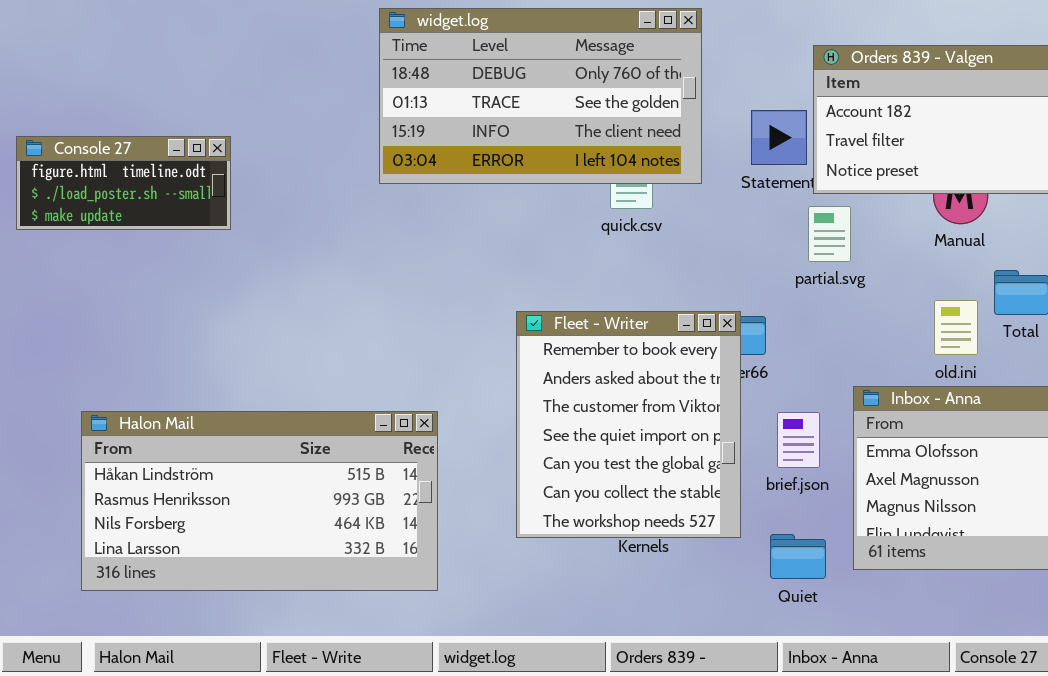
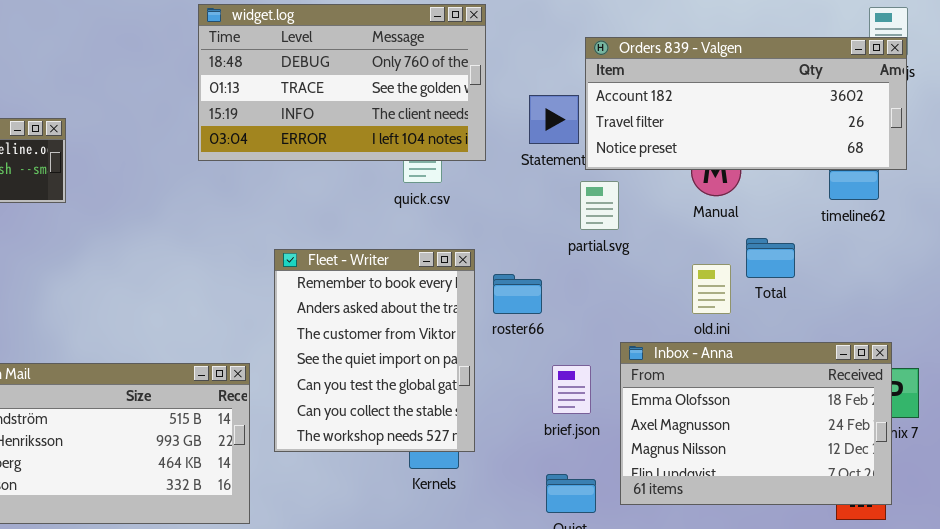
Fleet - Writer: [516,311,741,538] -> [274,249,475,452], moved

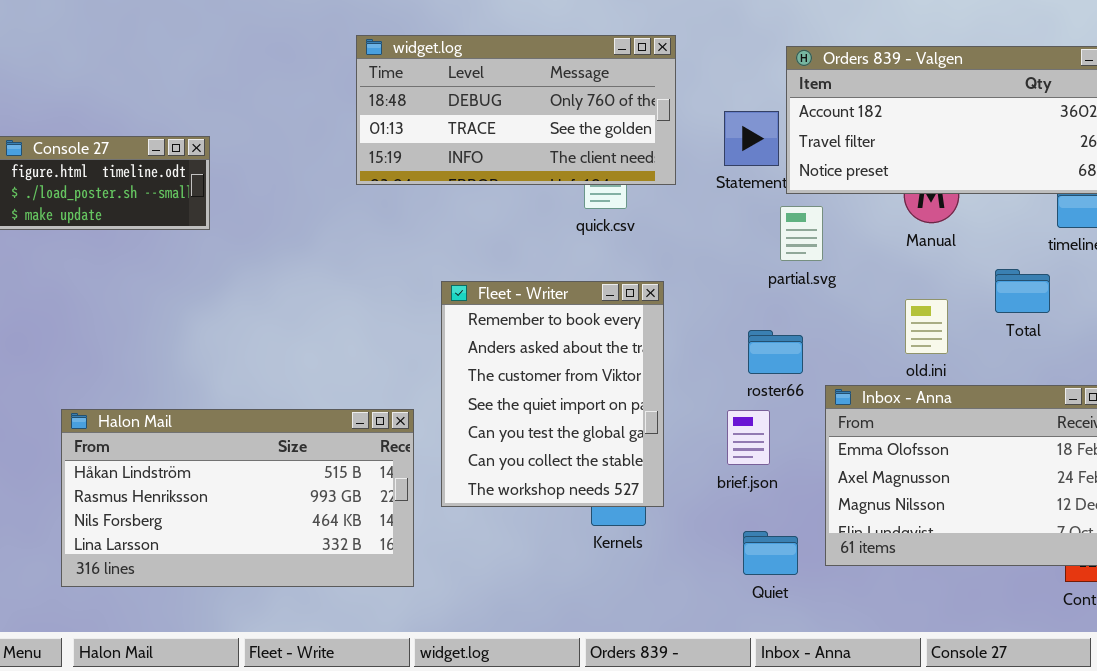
widget.log: [198,4,486,161] -> [356,35,676,185], resized
Total: [746,238,795,278] -> [995,269,1050,313], moved
roster66: [493,274,542,314] -> [748,330,803,374], moved
brief.json: [552,365,591,414] -> [727,410,770,465], moved

